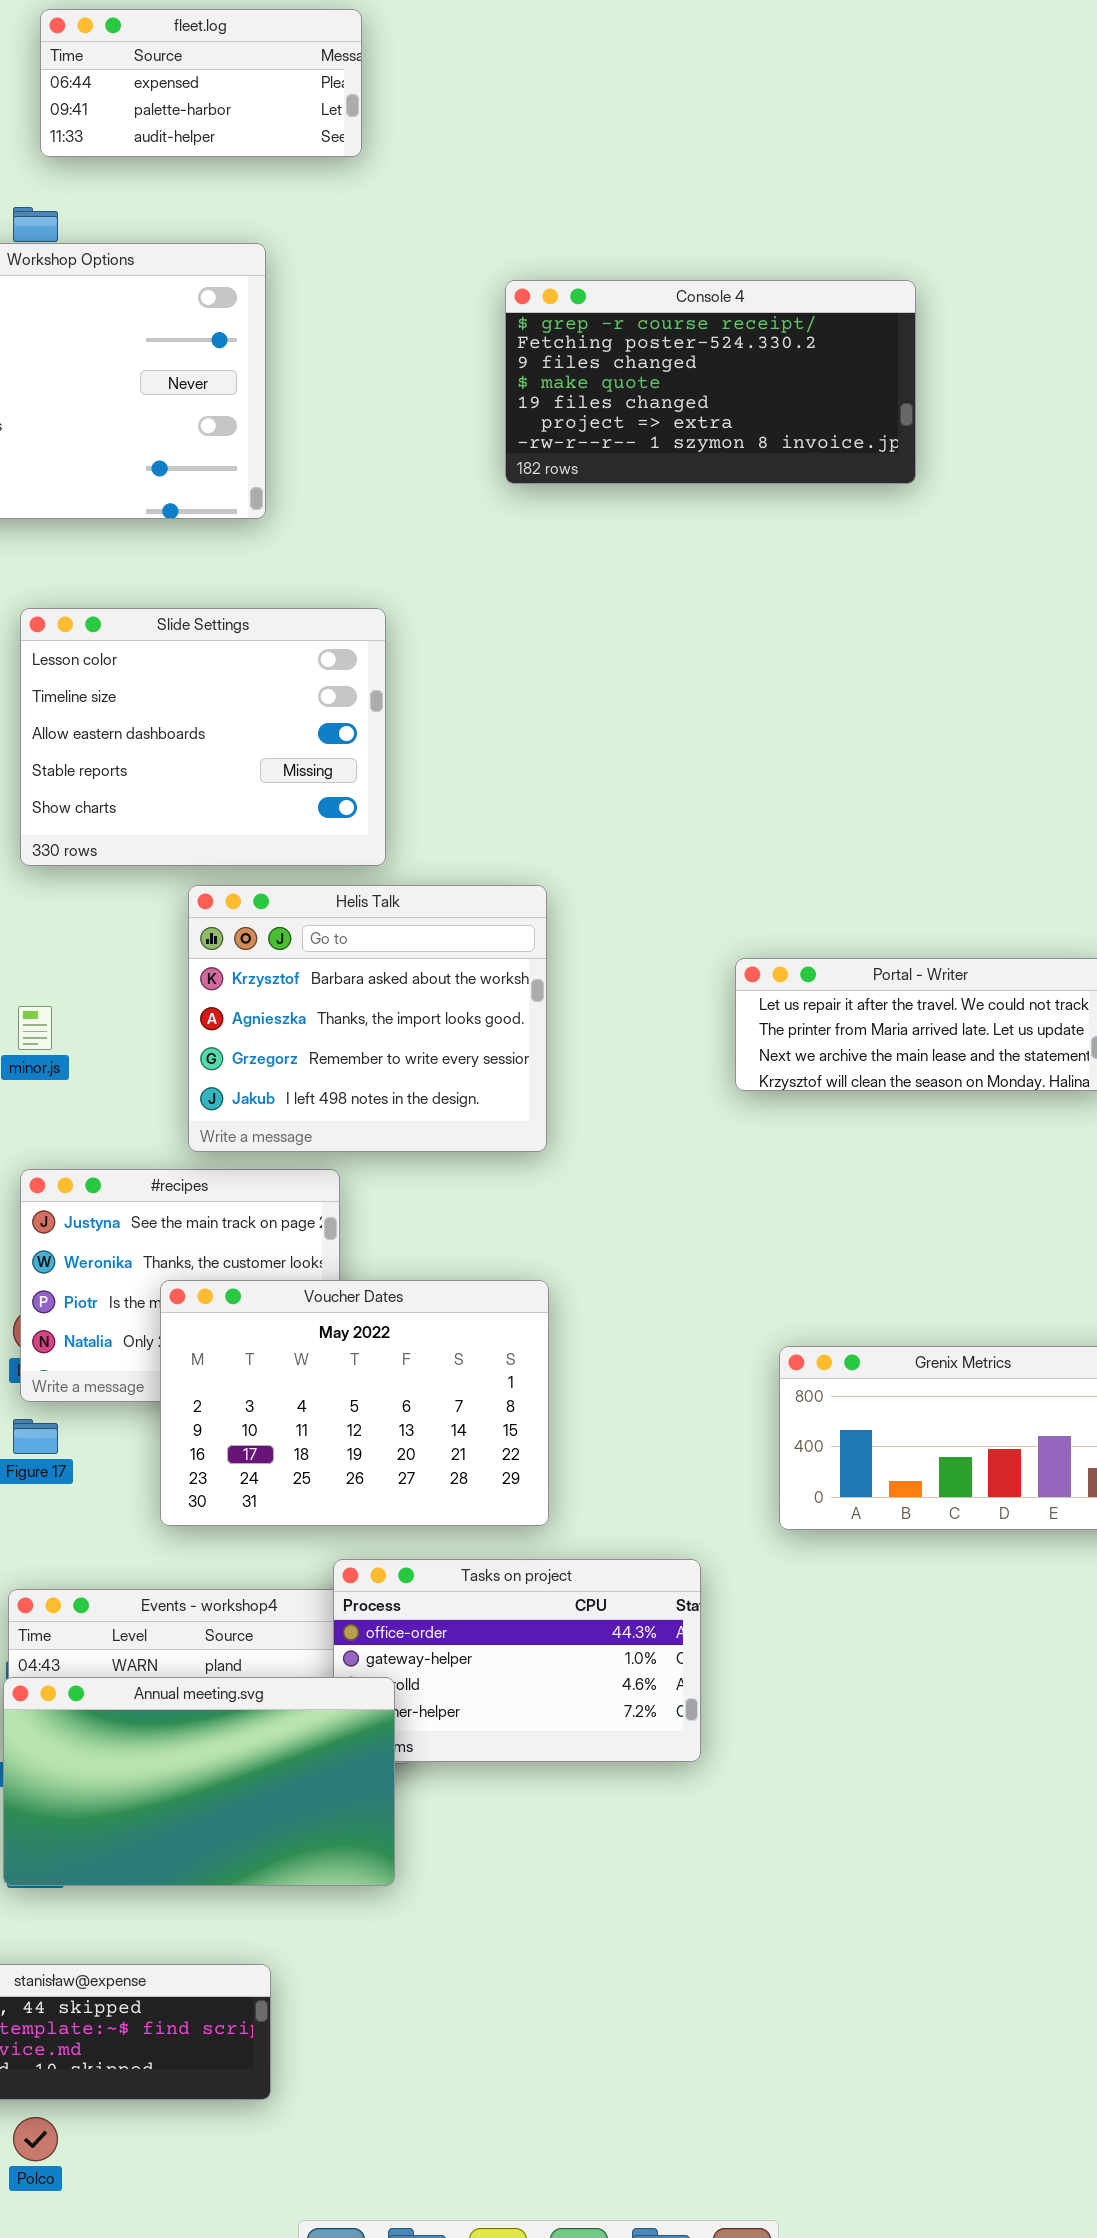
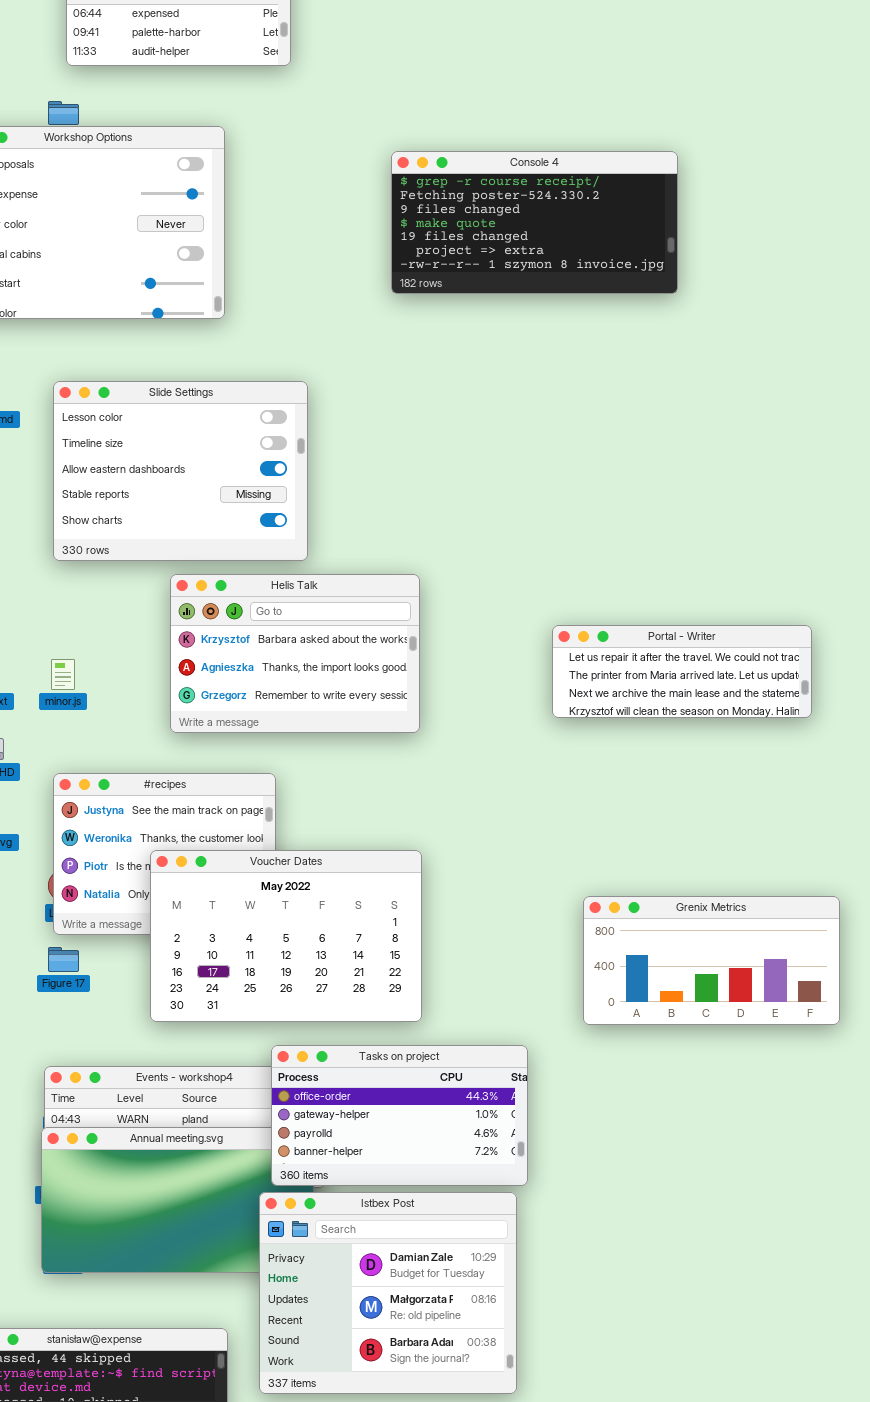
Helis Talk: [188,885,547,1152] -> [170,574,420,733], resized
Tasks on project: [333,1559,701,1762] -> [271,1045,528,1186], raised
Istbex Post: none -> [259,1192,517,1394], opened

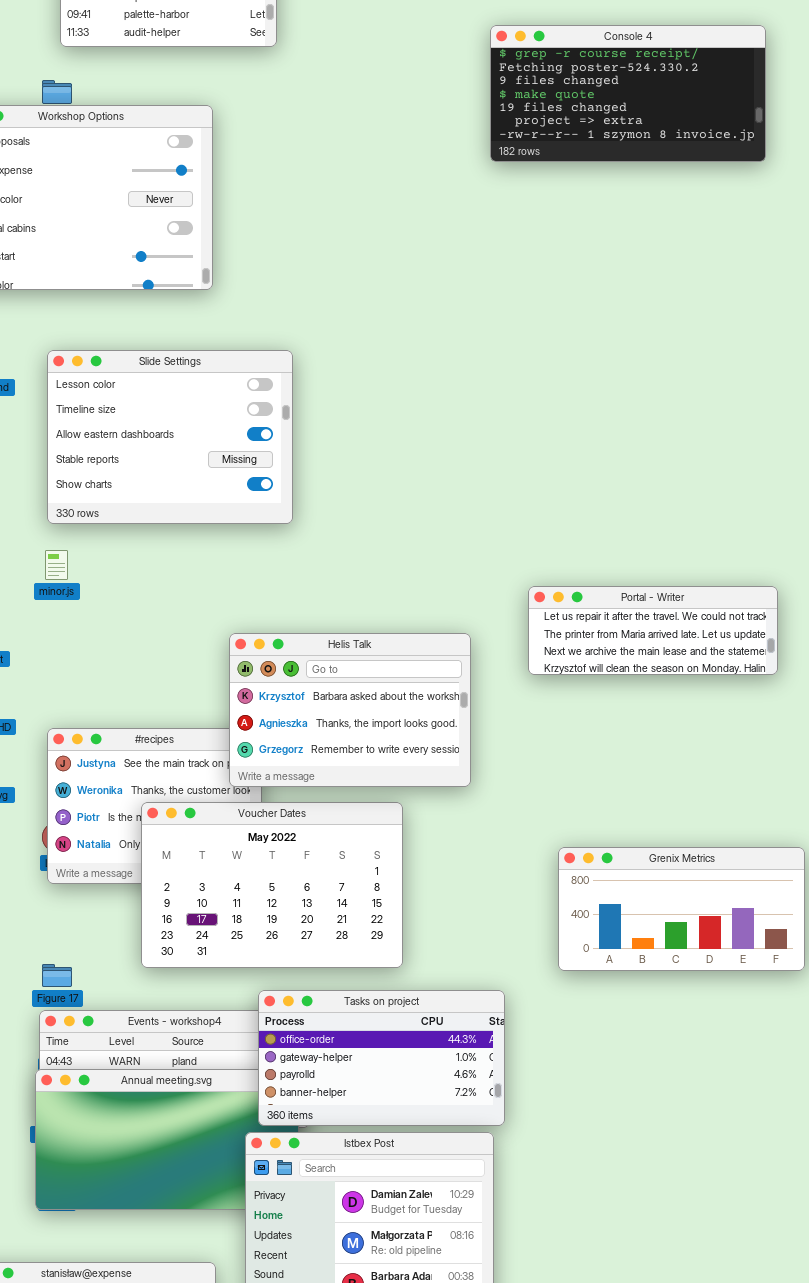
Console 4: [391,151,678,294] -> [490,25,766,162], moved
Helis Talk: [170,574,420,733] -> [229,633,471,787], moved
minor.js: [51,659,75,690] -> [45,550,68,580], moved
Figure 17: [48,947,79,972] -> [42,964,72,987], moved

